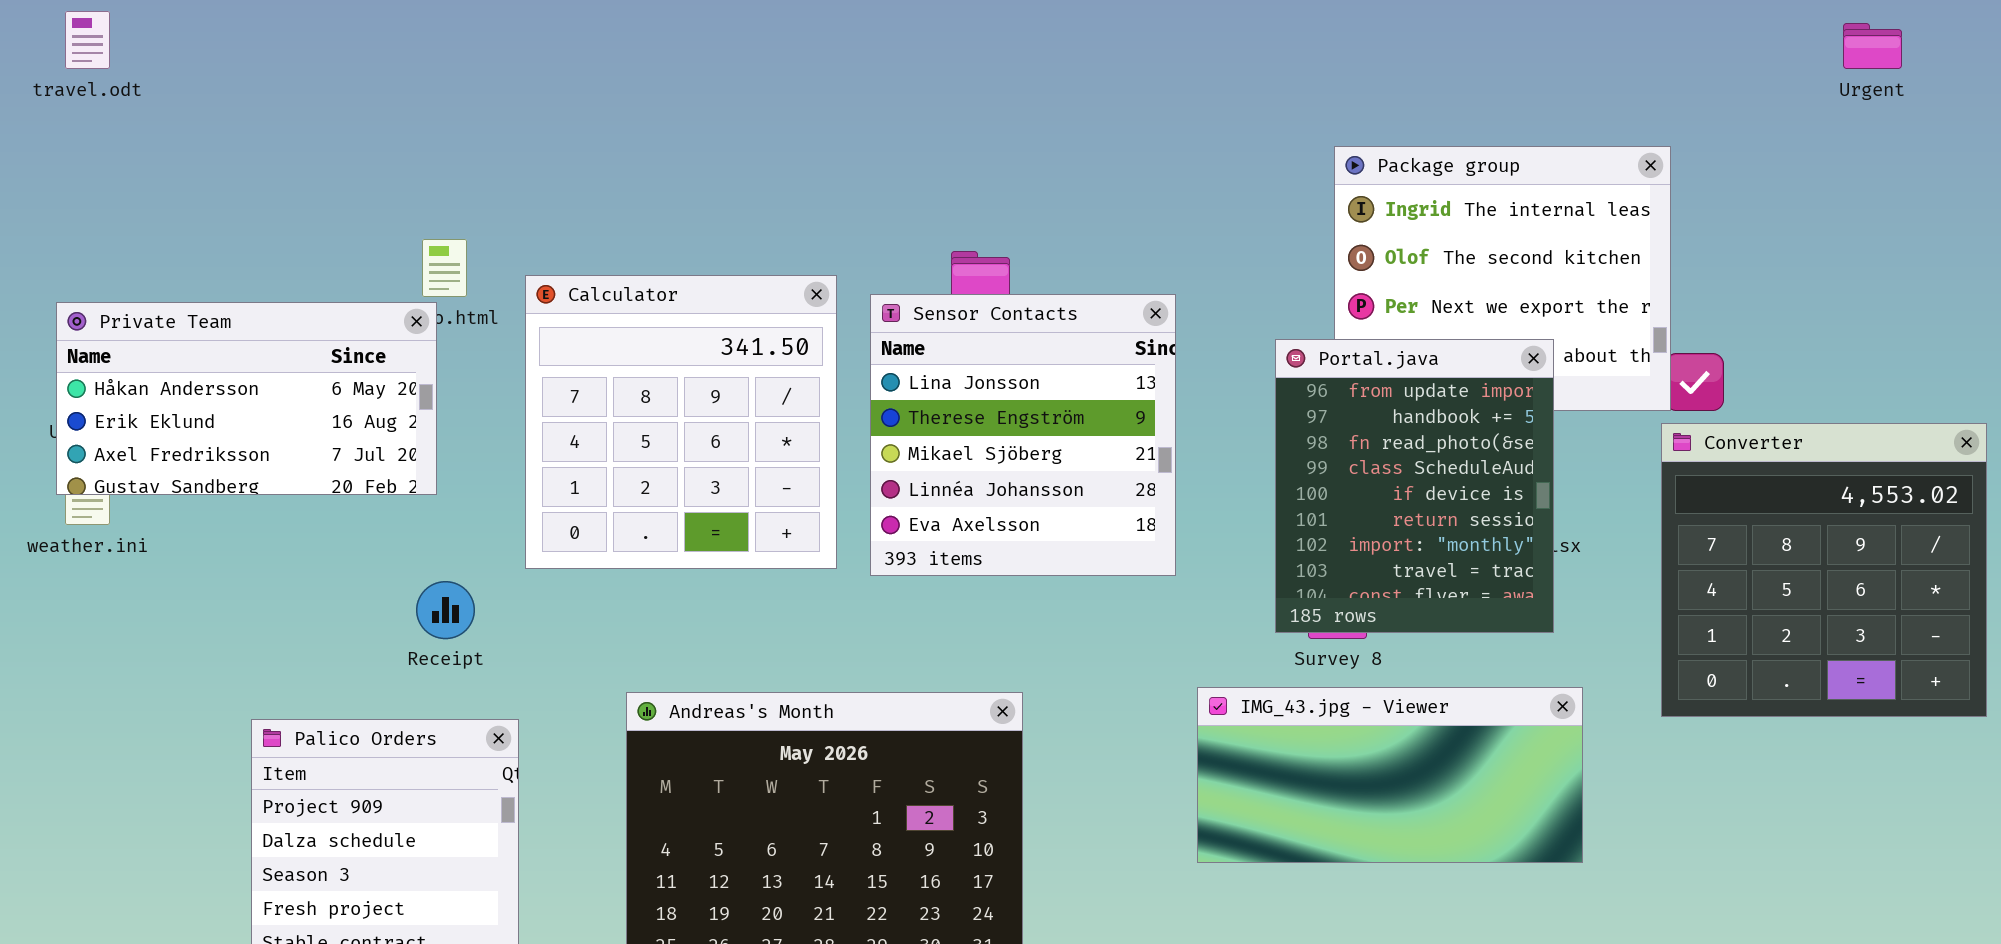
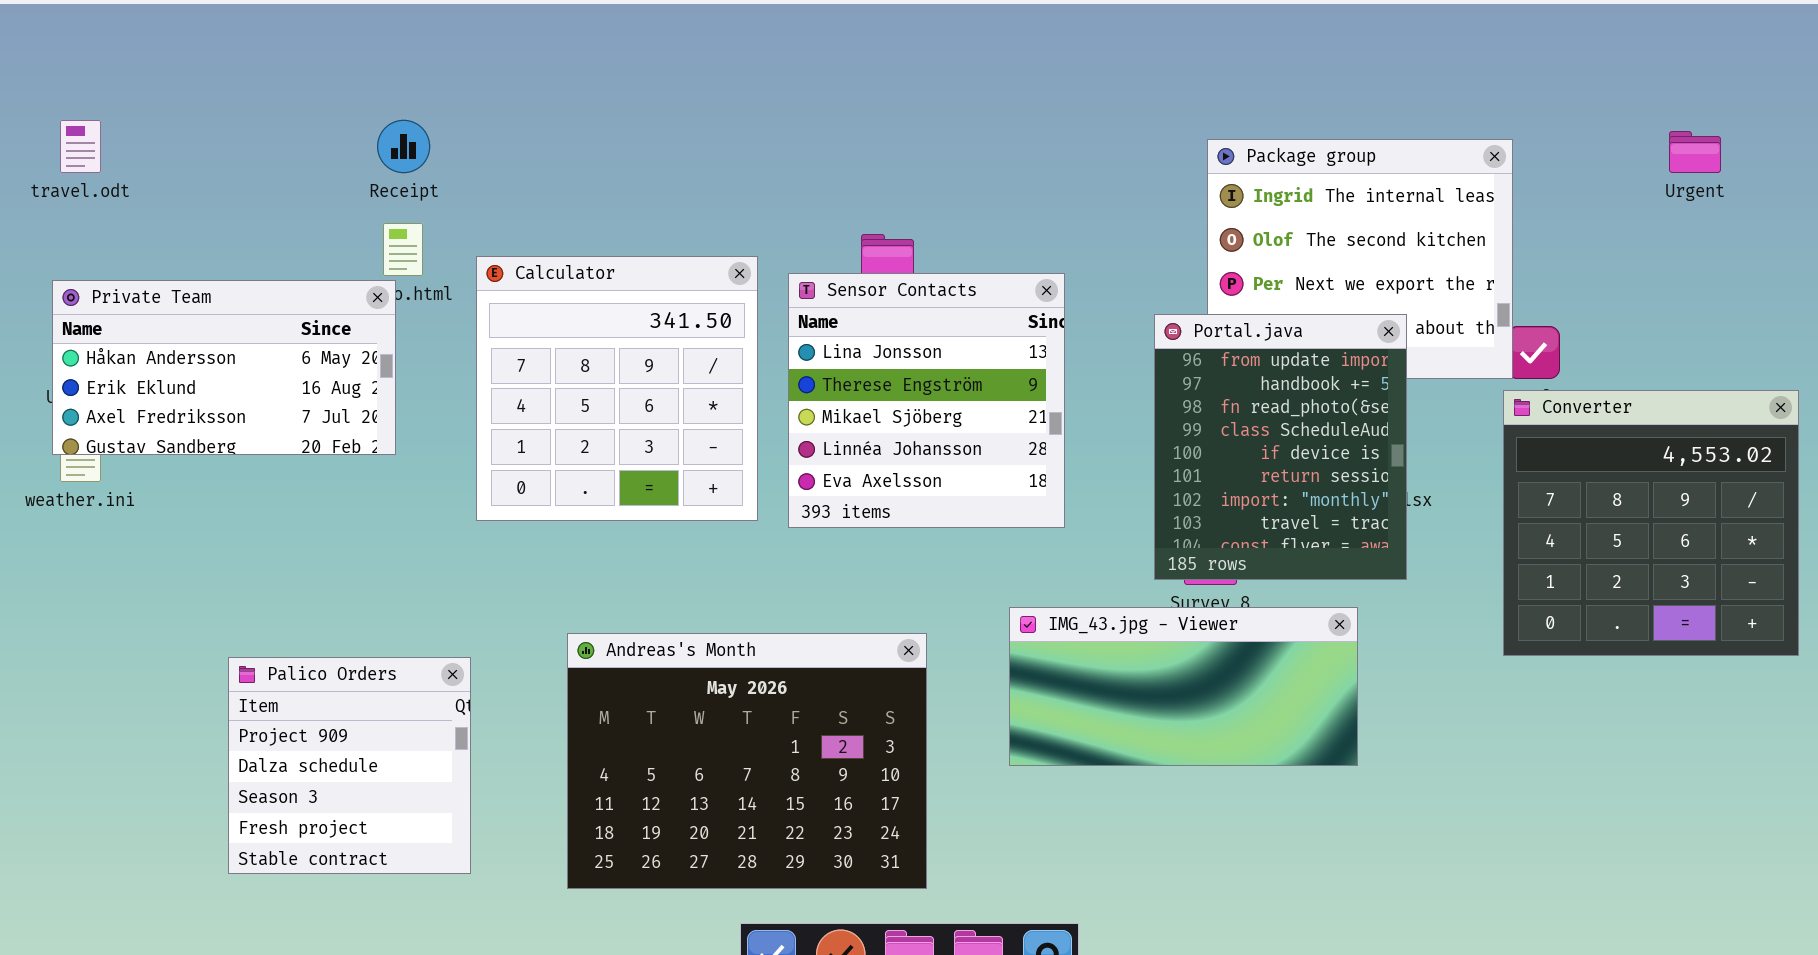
travel.odt: [65,11,110,69] -> [60,120,101,173], moved
Urgent: [1843,23,1902,69] -> [1669,131,1721,173], moved
Receipt: [416,581,475,639] -> [377,120,430,173], moved
IMG_43.jpg - Viewer: [1197,687,1583,863] -> [1009,607,1358,766], moved

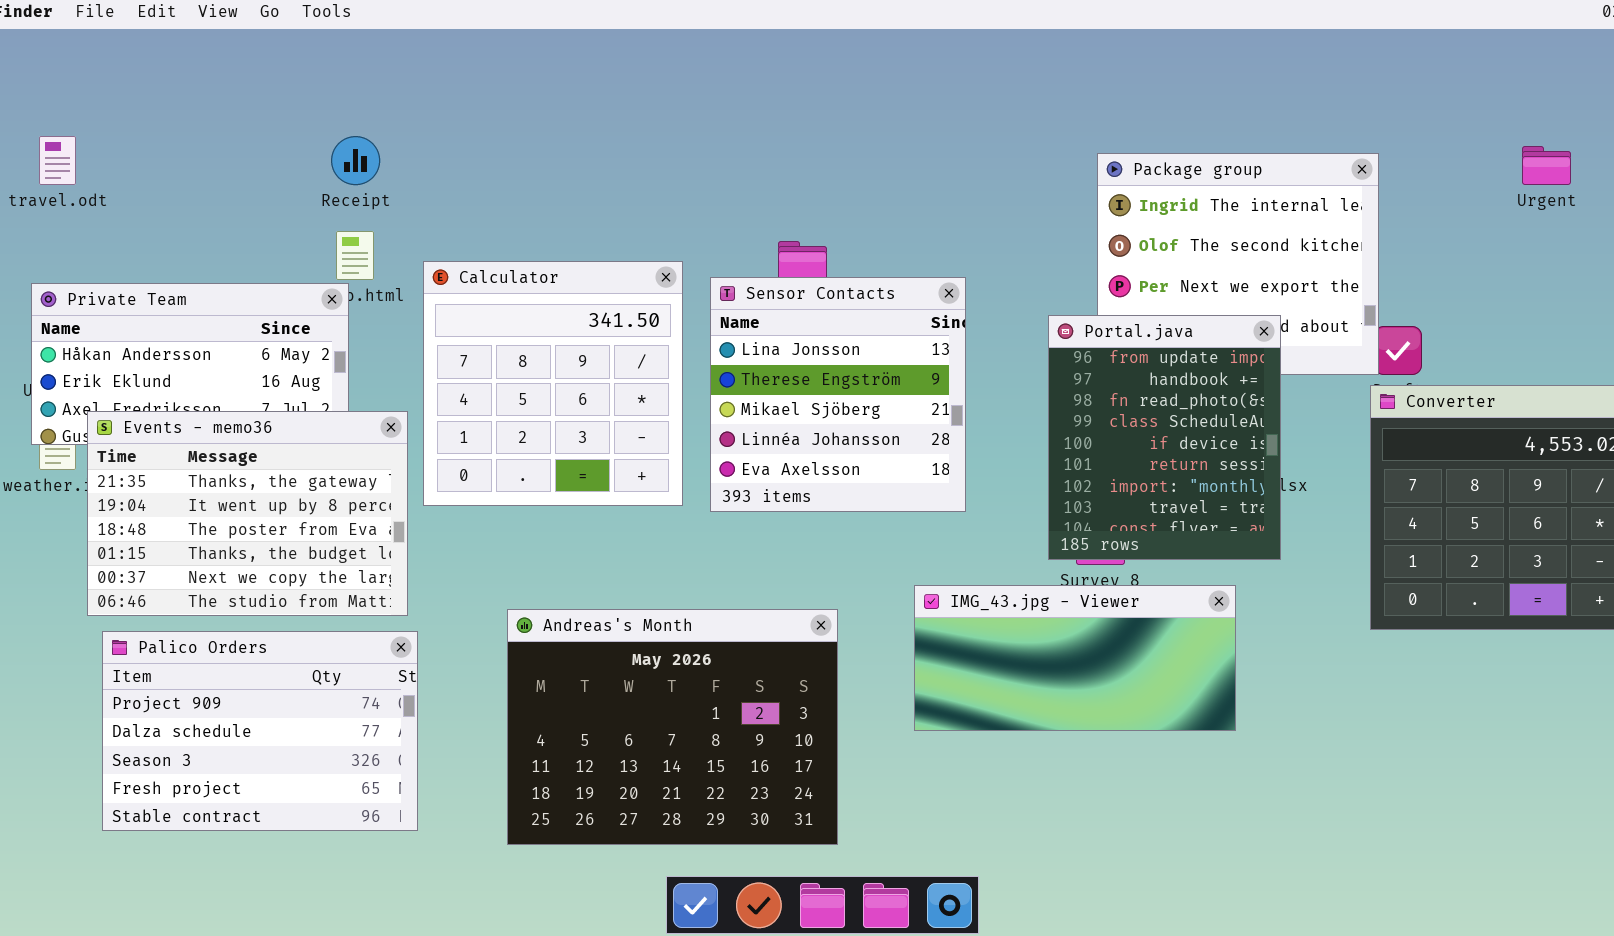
Events - memo36: none -> [87,411,408,616], opened
Palico Orders: [228,657,471,874] -> [102,631,418,831], resized

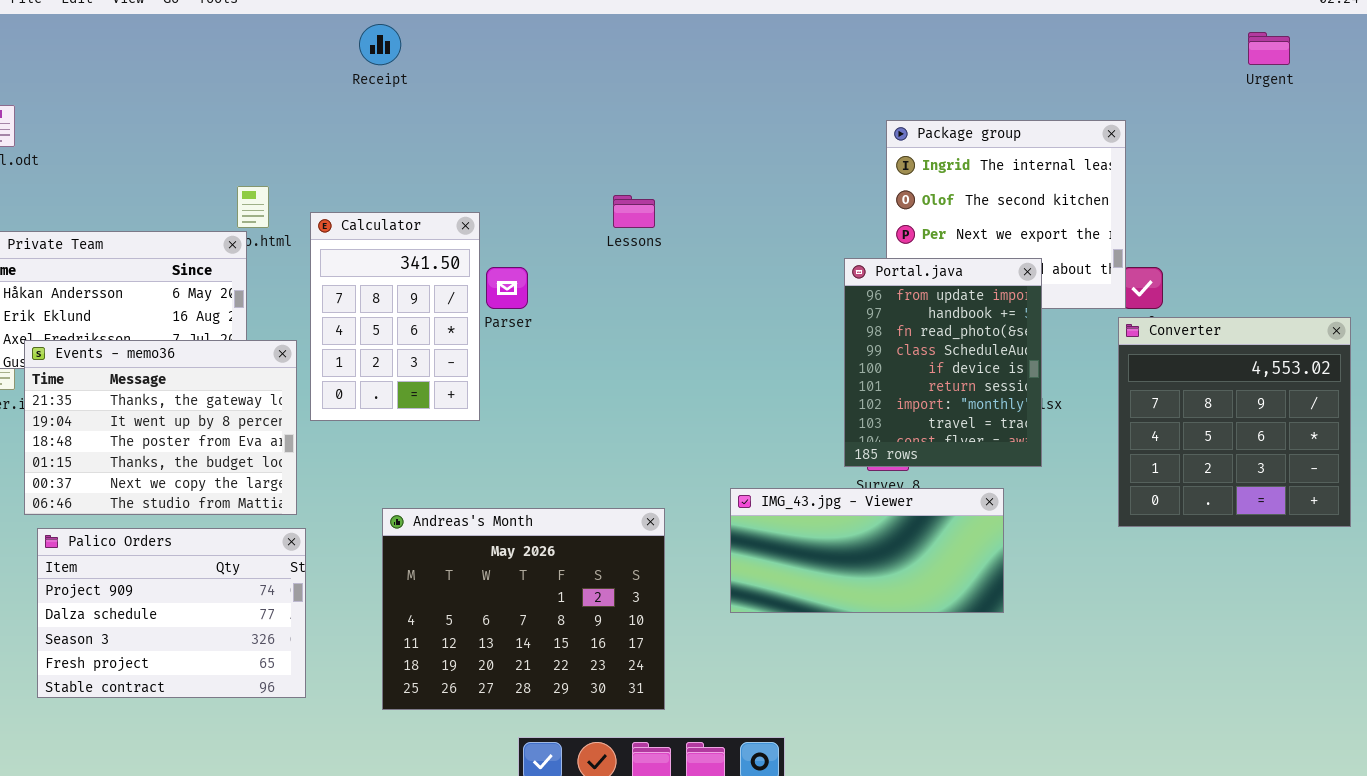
Receipt: [331,136,380,185] -> [359,24,401,65], moved
Urgent: [1522,146,1571,185] -> [1248,32,1290,65], moved
Calculator: [423,261,683,506] -> [310,212,480,421], resized
Sensor Contacts: [710,277,966,512] -> none, closed

